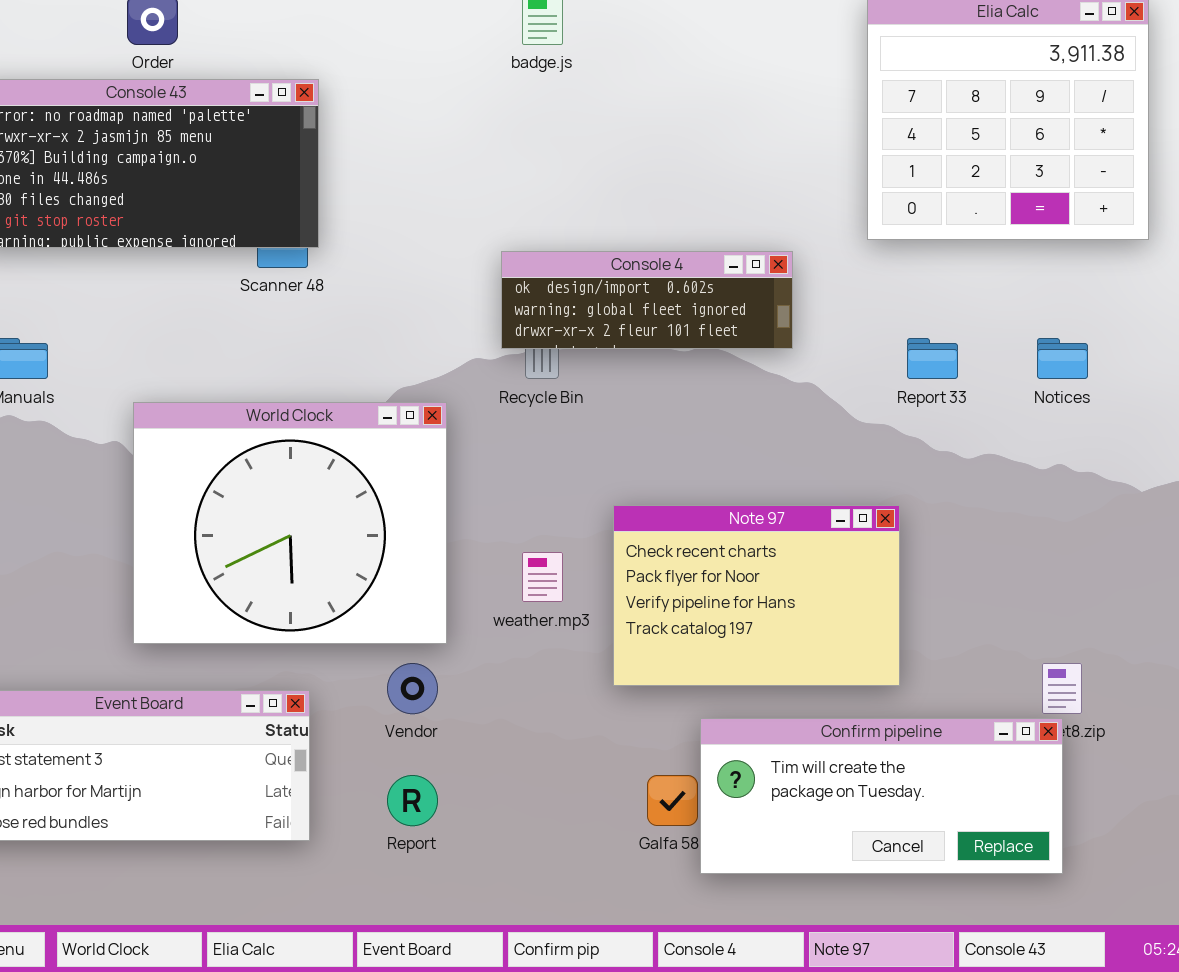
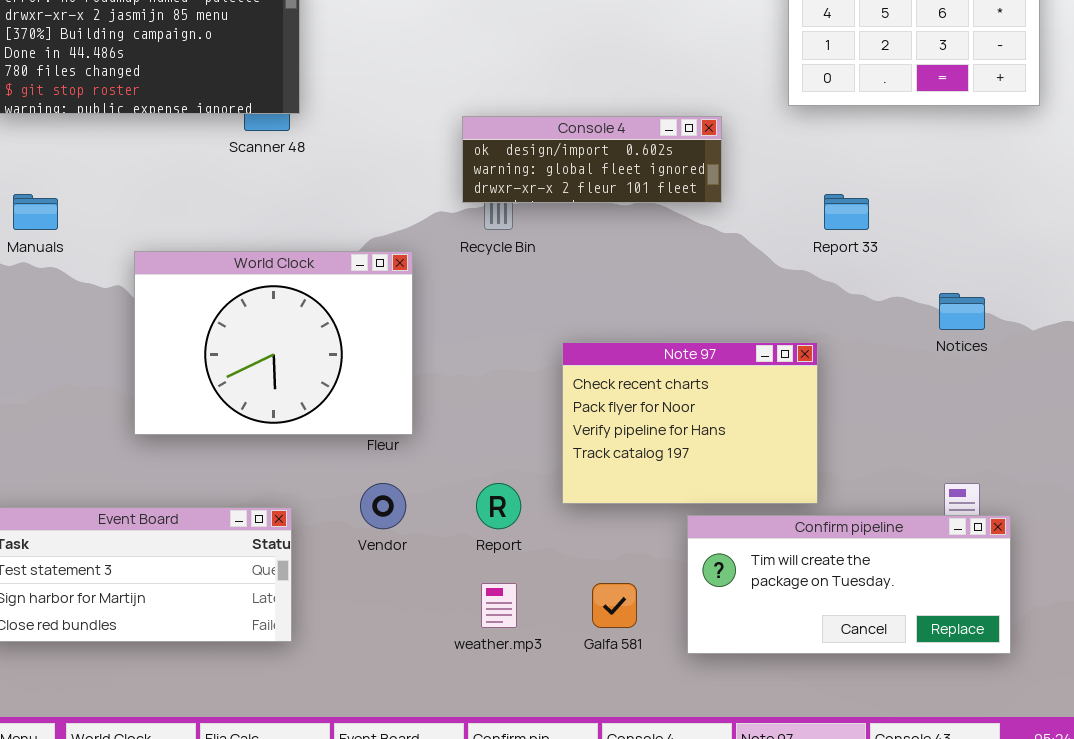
Notices: [1037,338,1088,379] -> [939,293,985,330], moved
World Clock: [133,402,447,644] -> [134,251,413,435], resized
weather.mp3: [522,552,563,602] -> [481,583,517,628], moved
Confirm pipeline: [700,718,1063,874] -> [687,515,1011,654], moved
Report: [387,775,438,826] -> [476,483,521,529], moved

